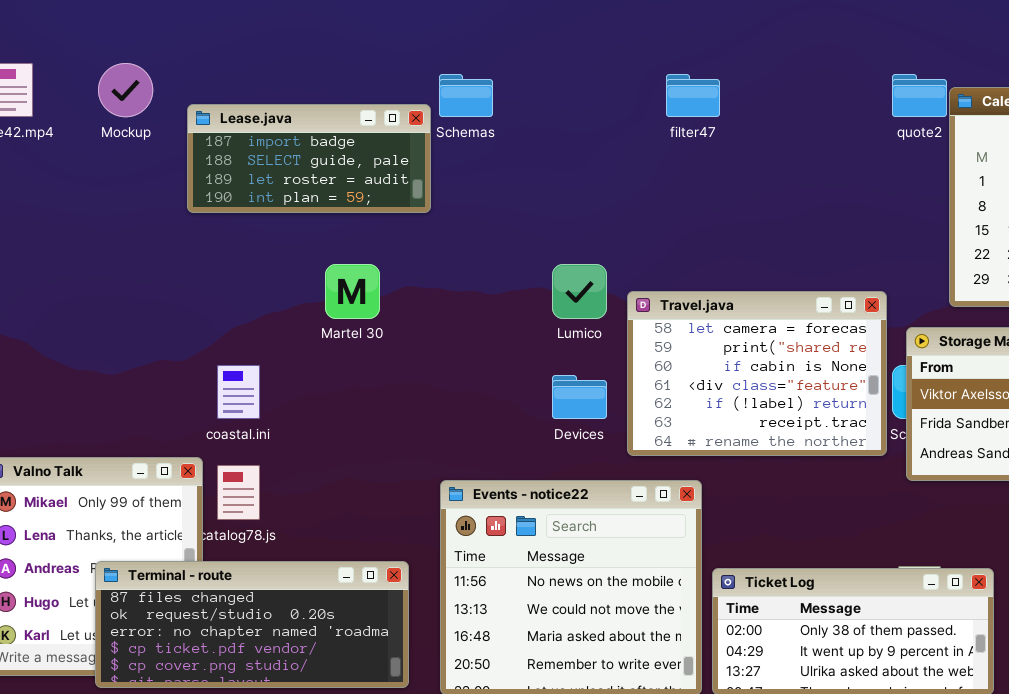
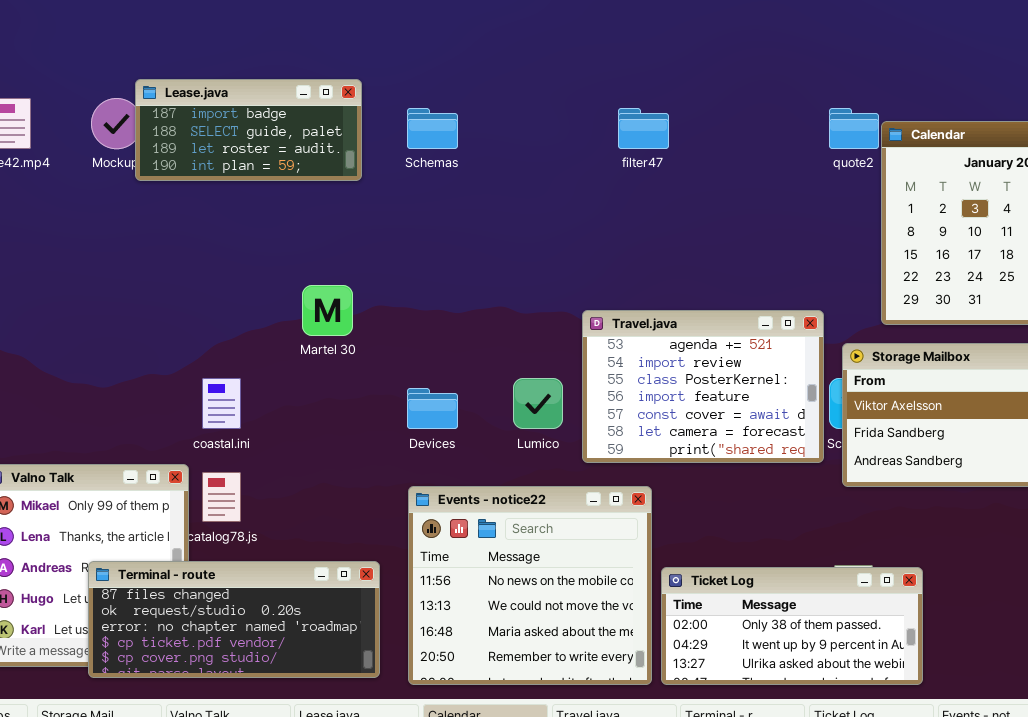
Lease.java: [187,104,431,213] -> [135,79,362,181], moved
Lumico: [552,264,607,319] -> [513,378,563,429], moved
Travel.java: [627,291,887,456] -> [582,310,824,463], scrolled up 5 rows
Devices: [552,375,607,419] -> [407,388,458,429], moved

